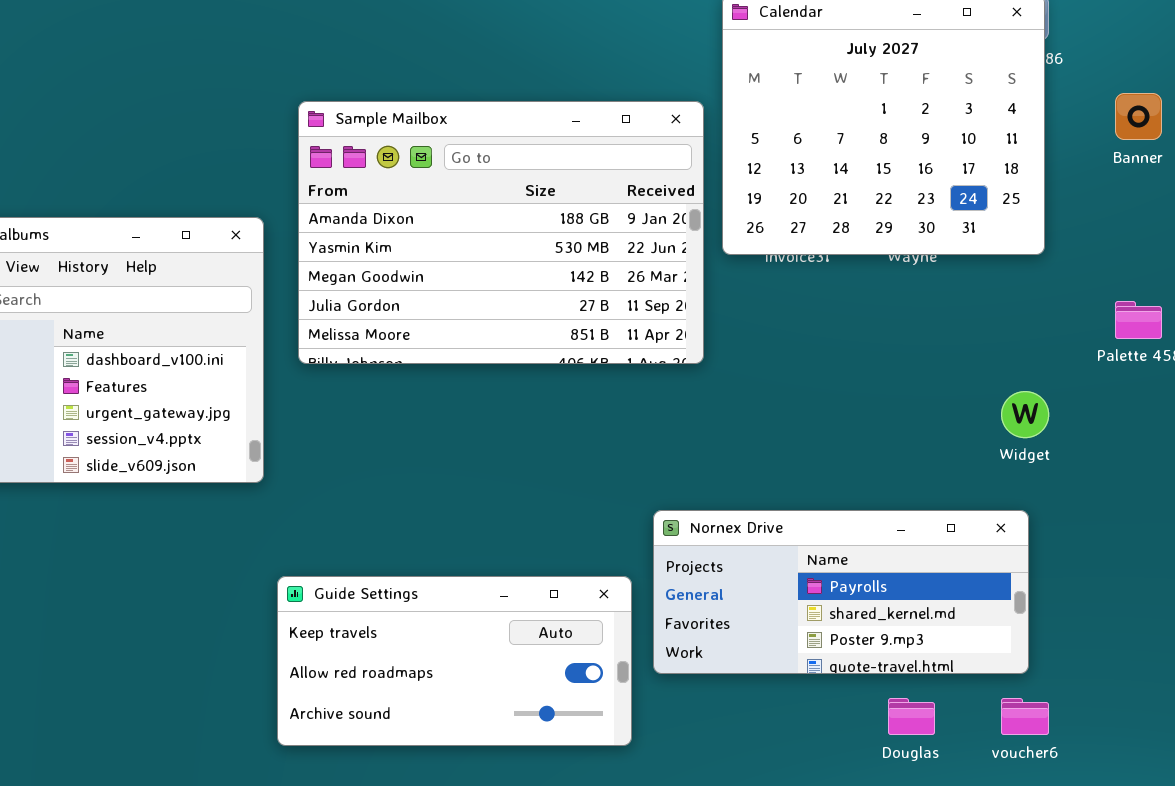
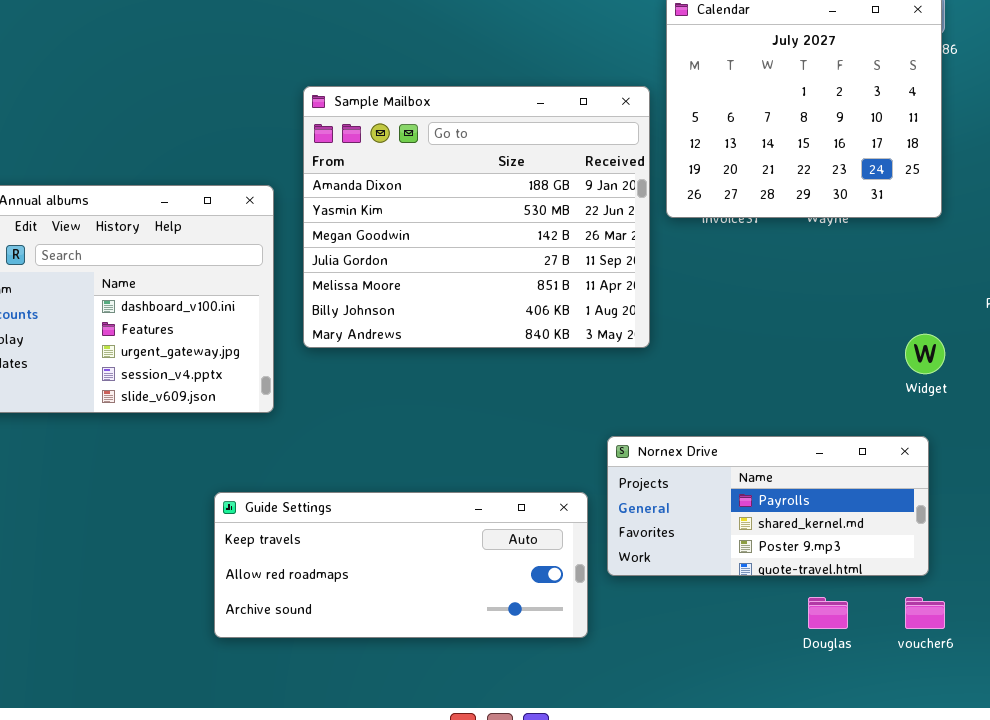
Sample Mailbox: [298,101,704,364] -> [303,86,650,348], resized
Guide Settings: [277,576,632,746] -> [214,492,588,638], resized

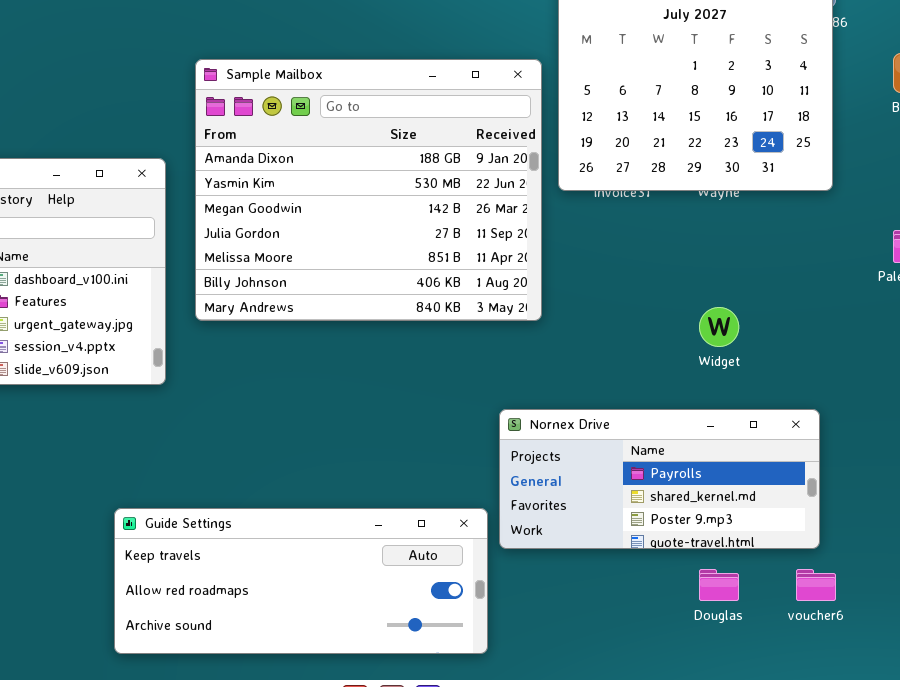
Widget: [905,334,945,374] -> [699,307,739,347], moved
Guide Settings: [214,492,588,638] -> [114,508,488,654], moved

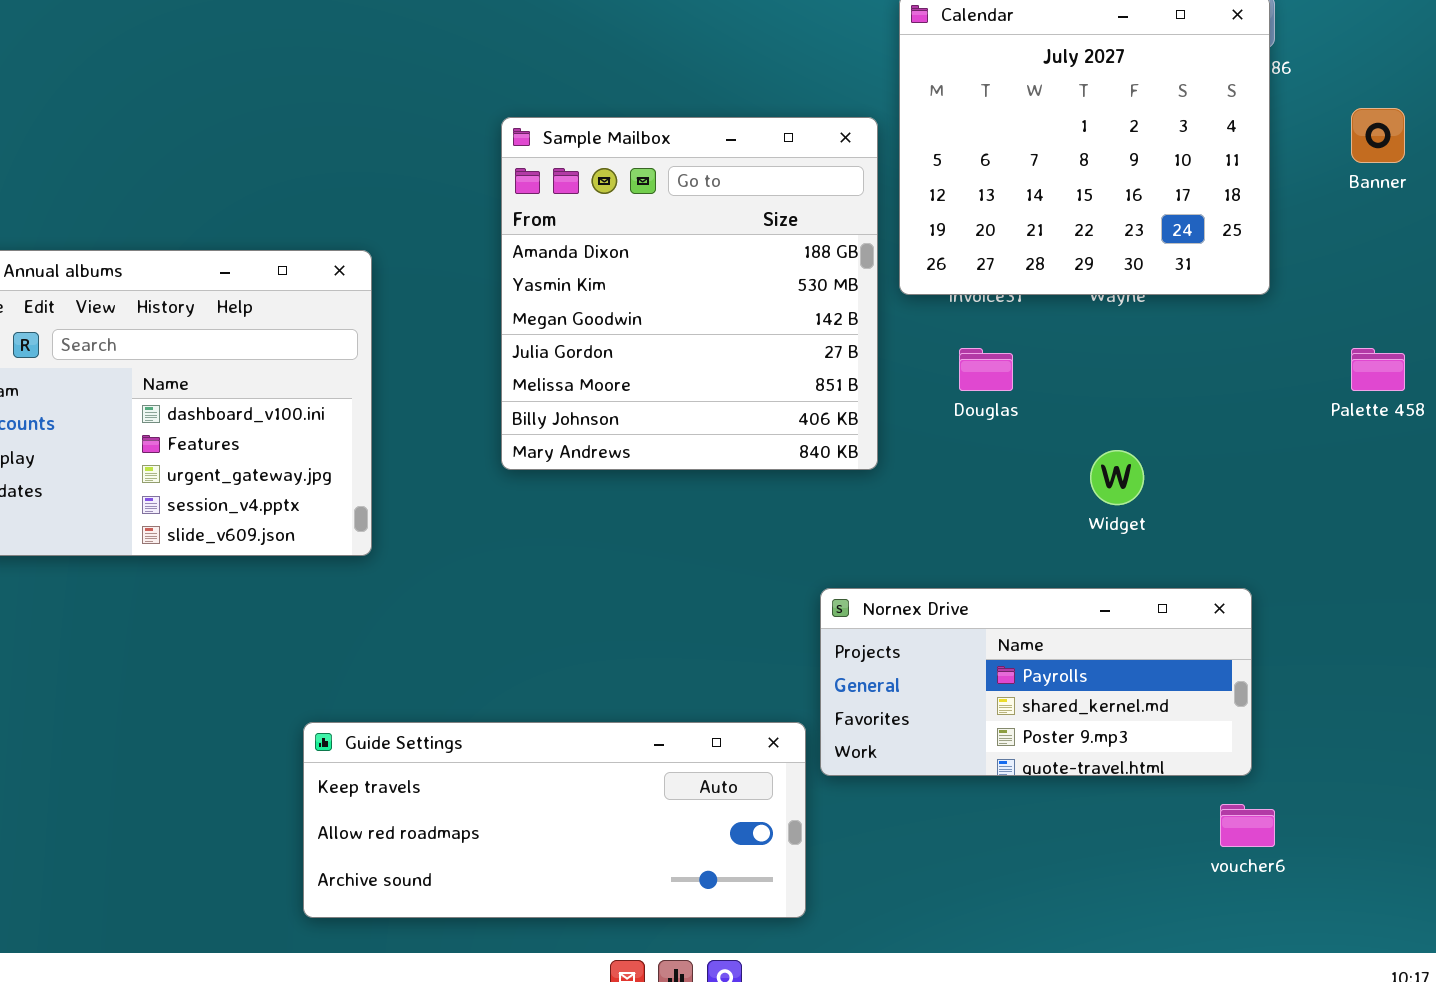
Sample Mailbox: [195,59,542,321] -> [501,117,878,470], resized
Douglas: [699,569,739,601] -> [959,348,1013,391], moved

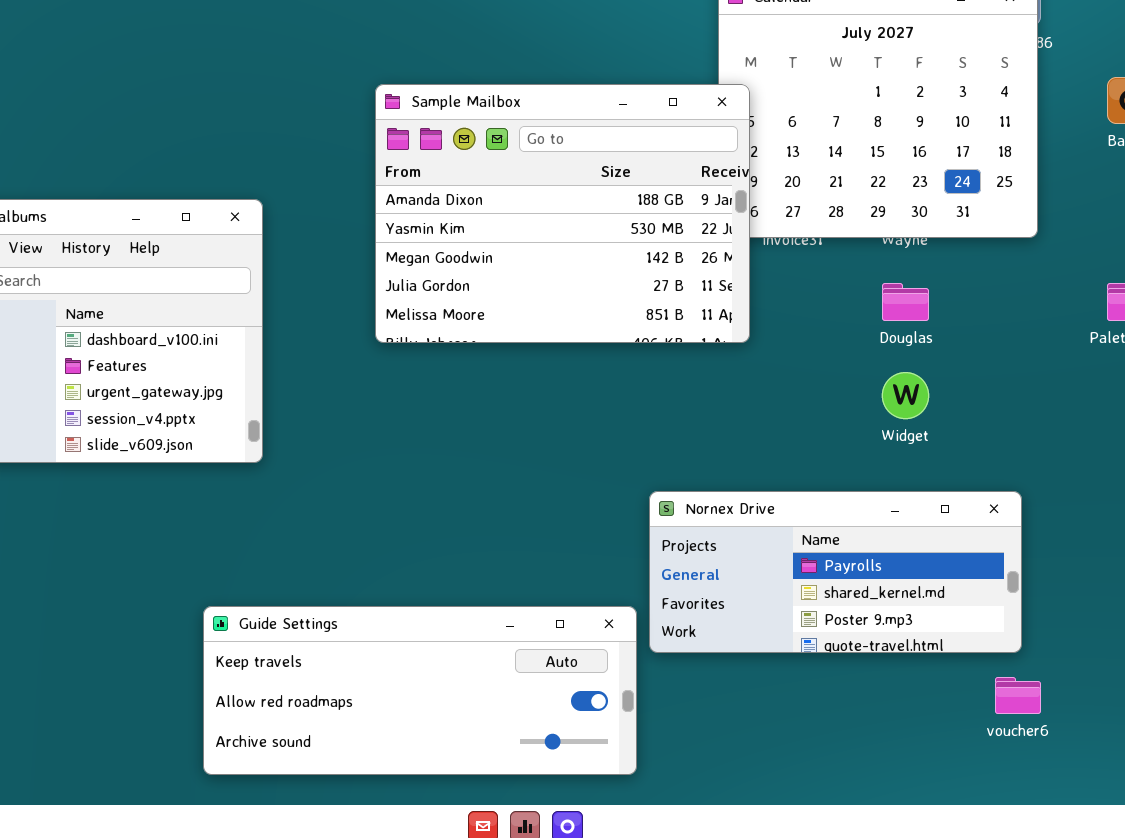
Sample Mailbox: [501,117,878,470] -> [375,84,750,343], resized
Douglas: [959,348,1013,391] -> [882,283,929,321], moved

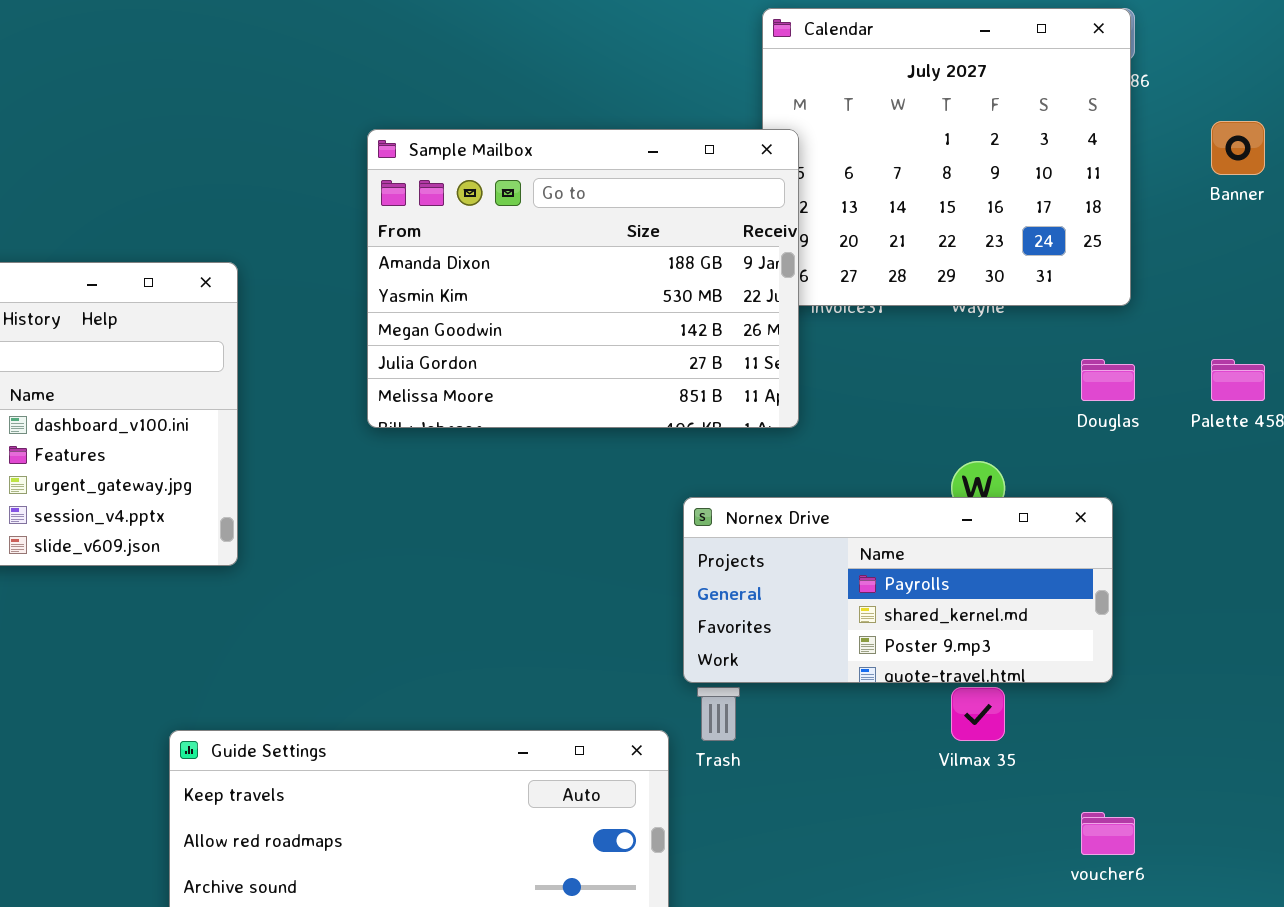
Douglas: [882,283,929,321] -> [1081,359,1135,401], moved
Nornex Drive: [649,491,1022,653] -> [683,497,1113,683], moved

